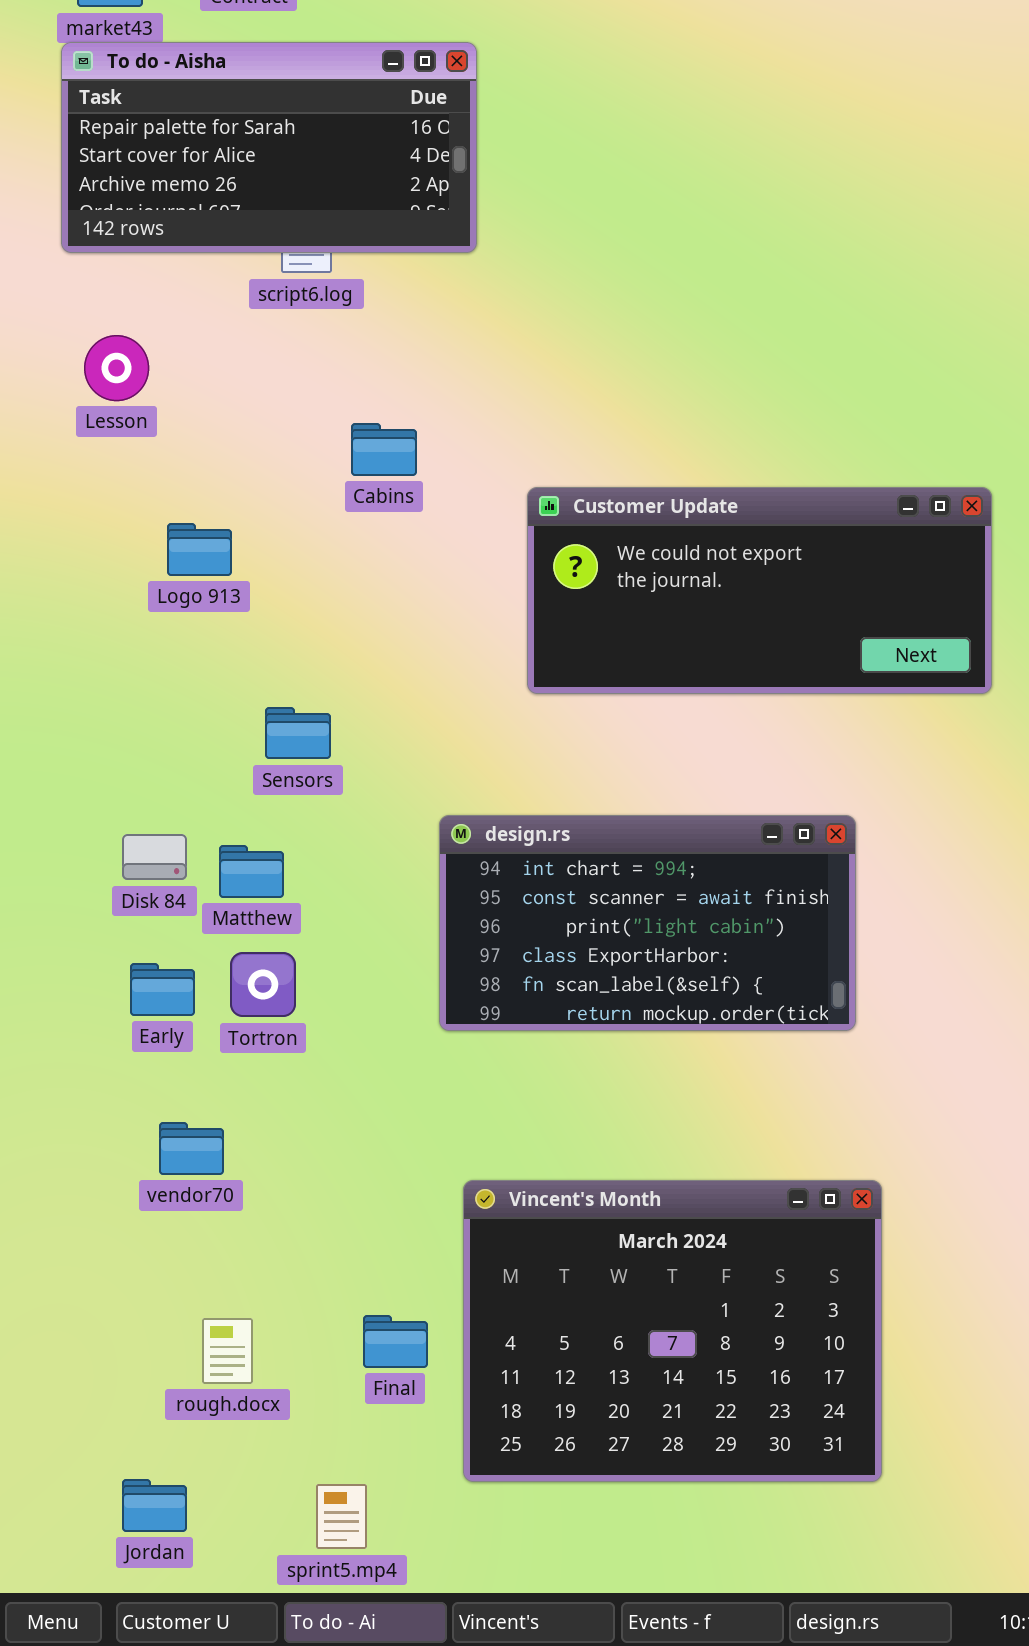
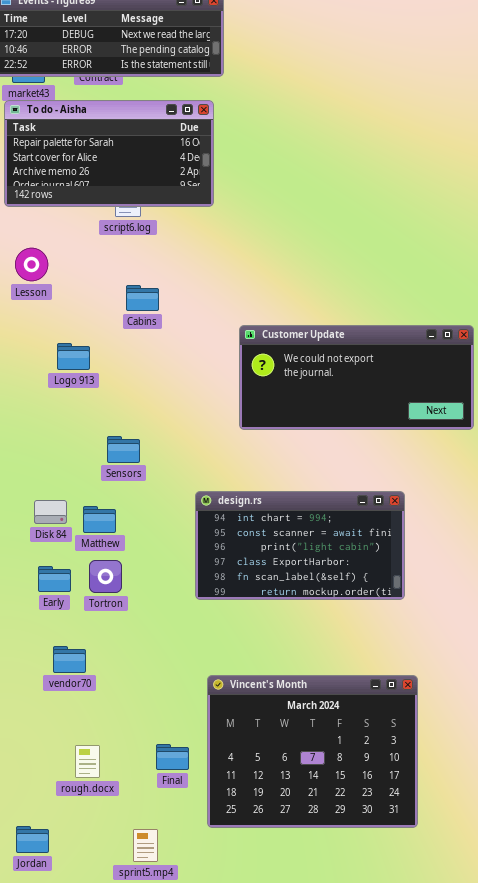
Cabins: [351,423,417,476] -> [126,285,159,311], moved
Jordan: [122,1479,187,1532] -> [16,826,49,853], moved

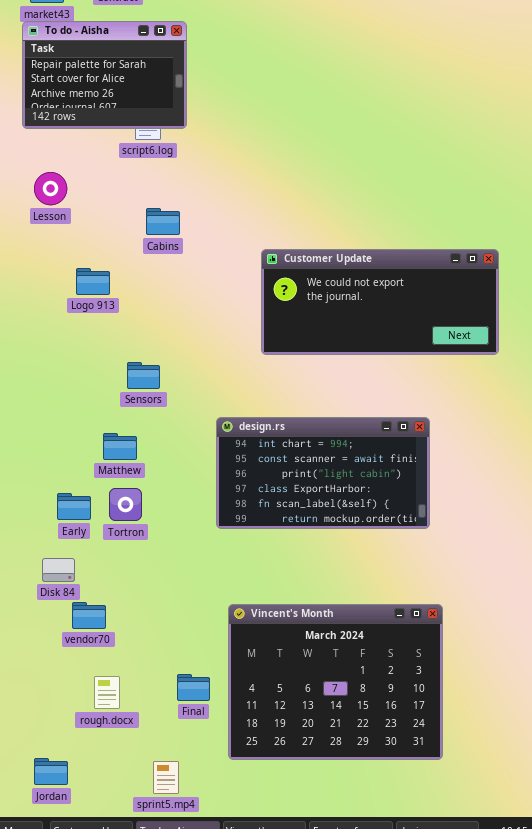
To do - Aisha: [4,100,214,207] -> [22,21,187,129], resized
Disk 84: [34,500,67,524] -> [42,558,75,582], moved
vendor70: [53,646,86,673] -> [72,602,106,629], moved

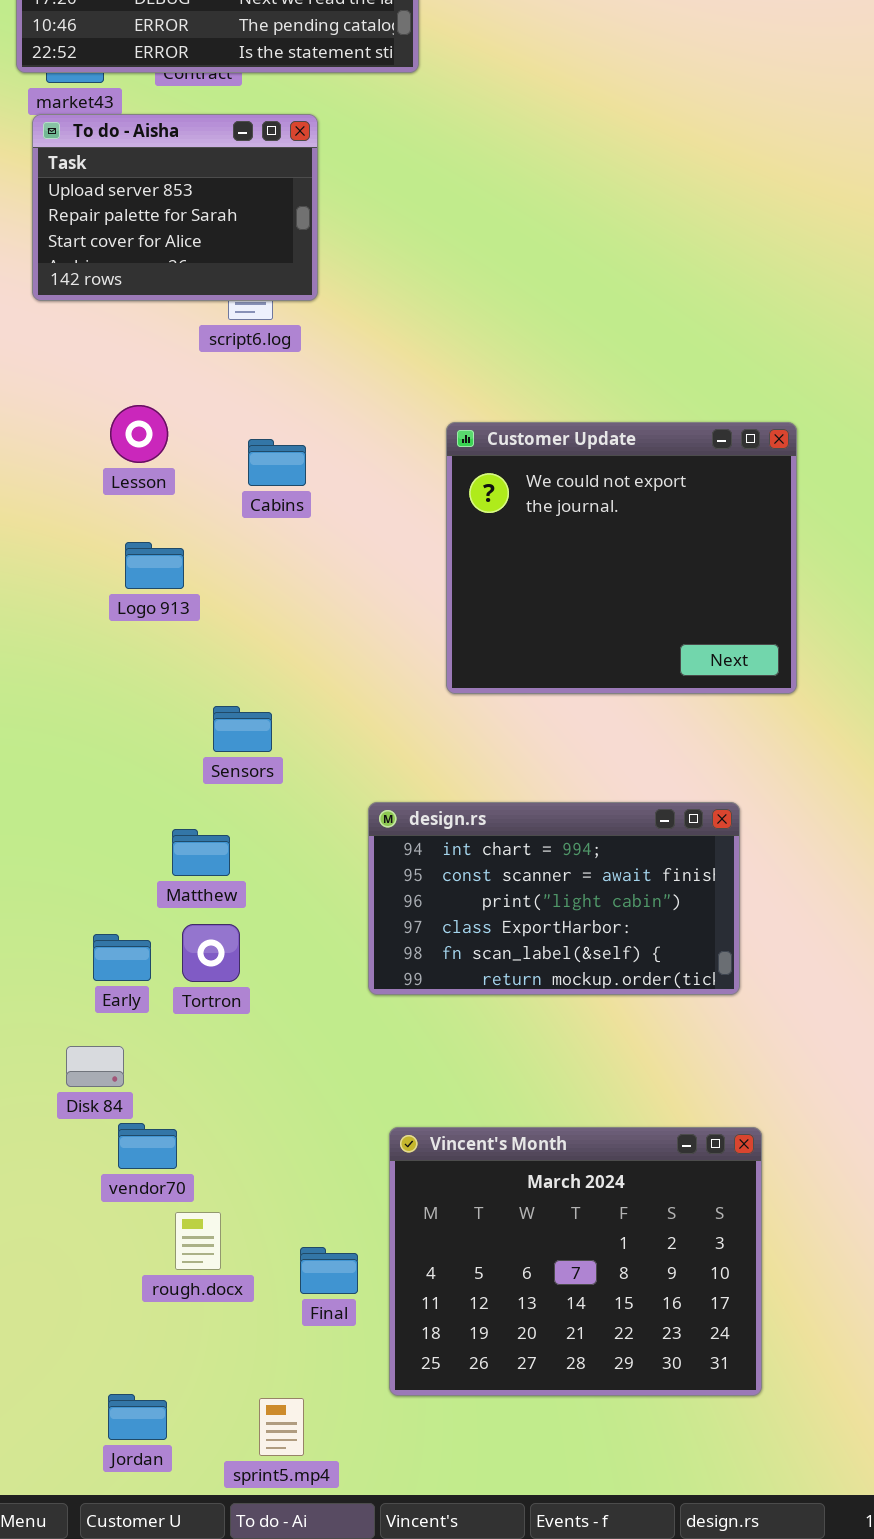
To do - Aisha: [22,21,187,129] -> [32,114,318,301], scrolled up 1 row
Lesson: [34,172,67,205] -> [110,405,168,463], moved
Customer Update: [261,249,499,355] -> [446,422,797,694], resized
rough.docx: [94,676,120,709] -> [175,1212,221,1270], moved
Jordan: [34,758,68,785] -> [108,1394,167,1440], moved

